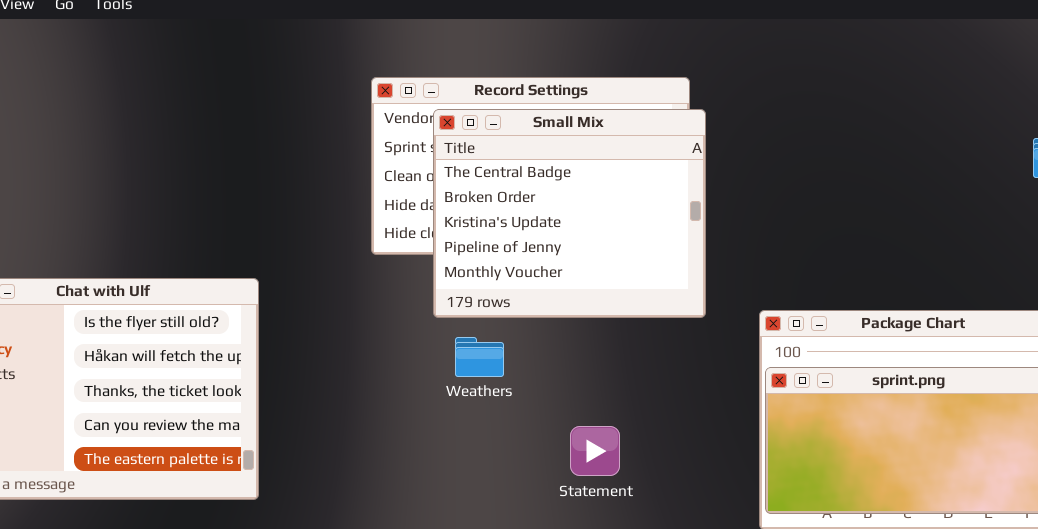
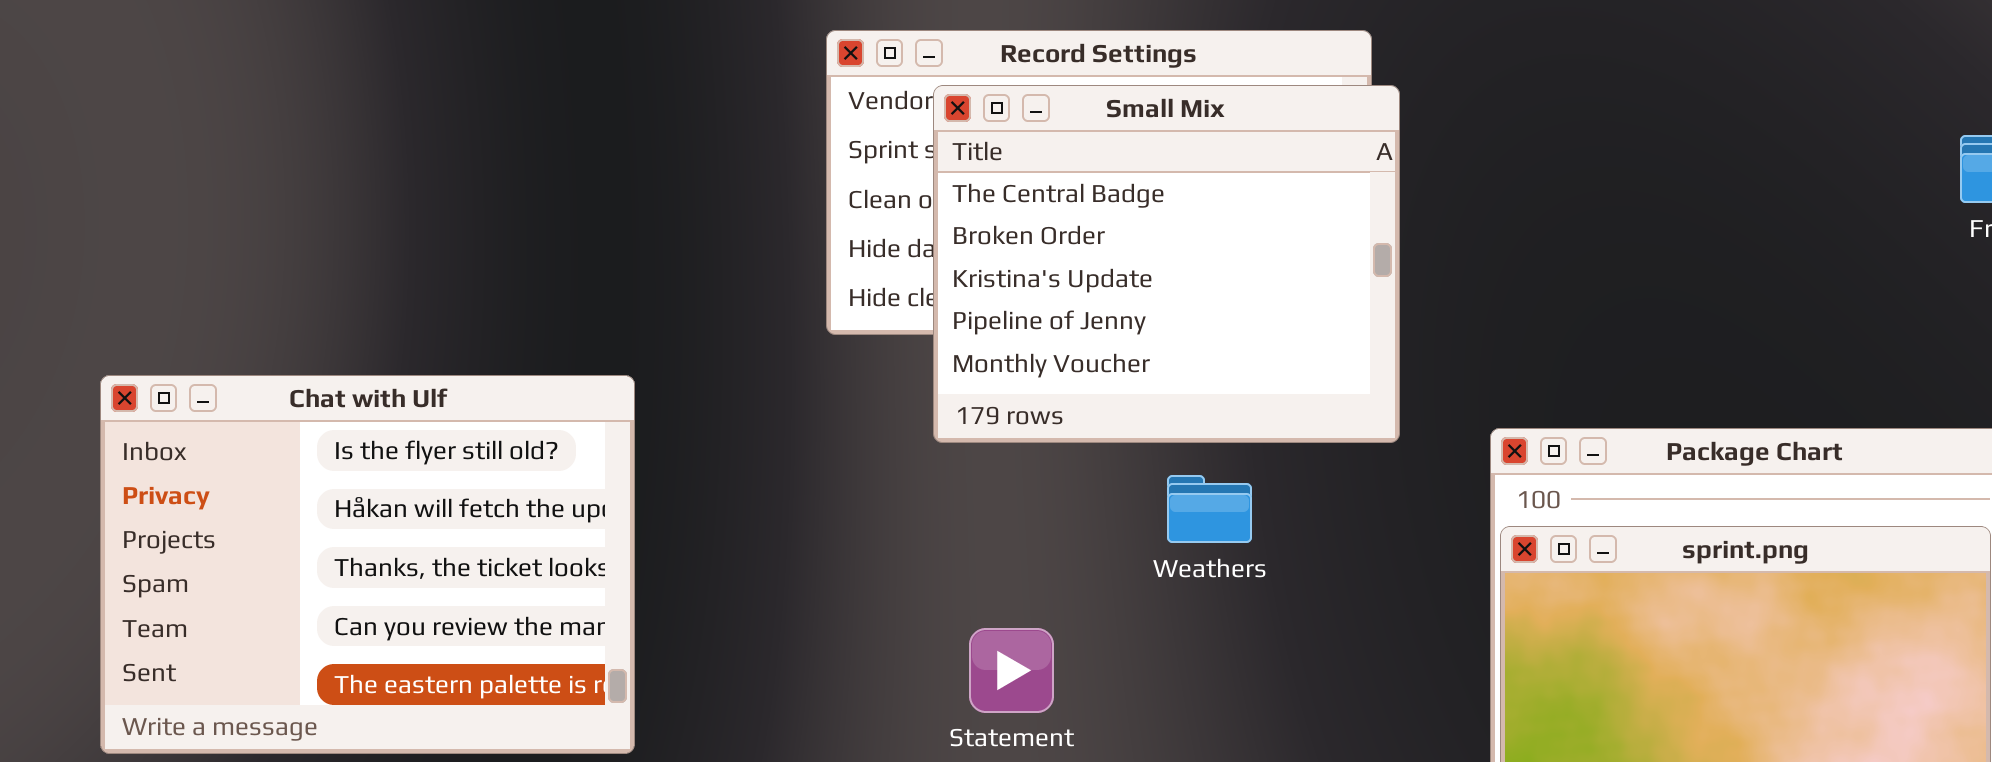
Weathers: [455,337,504,377] -> [1167,475,1252,543], moved
Statement: [570,426,620,476] -> [969,628,1054,713], moved

